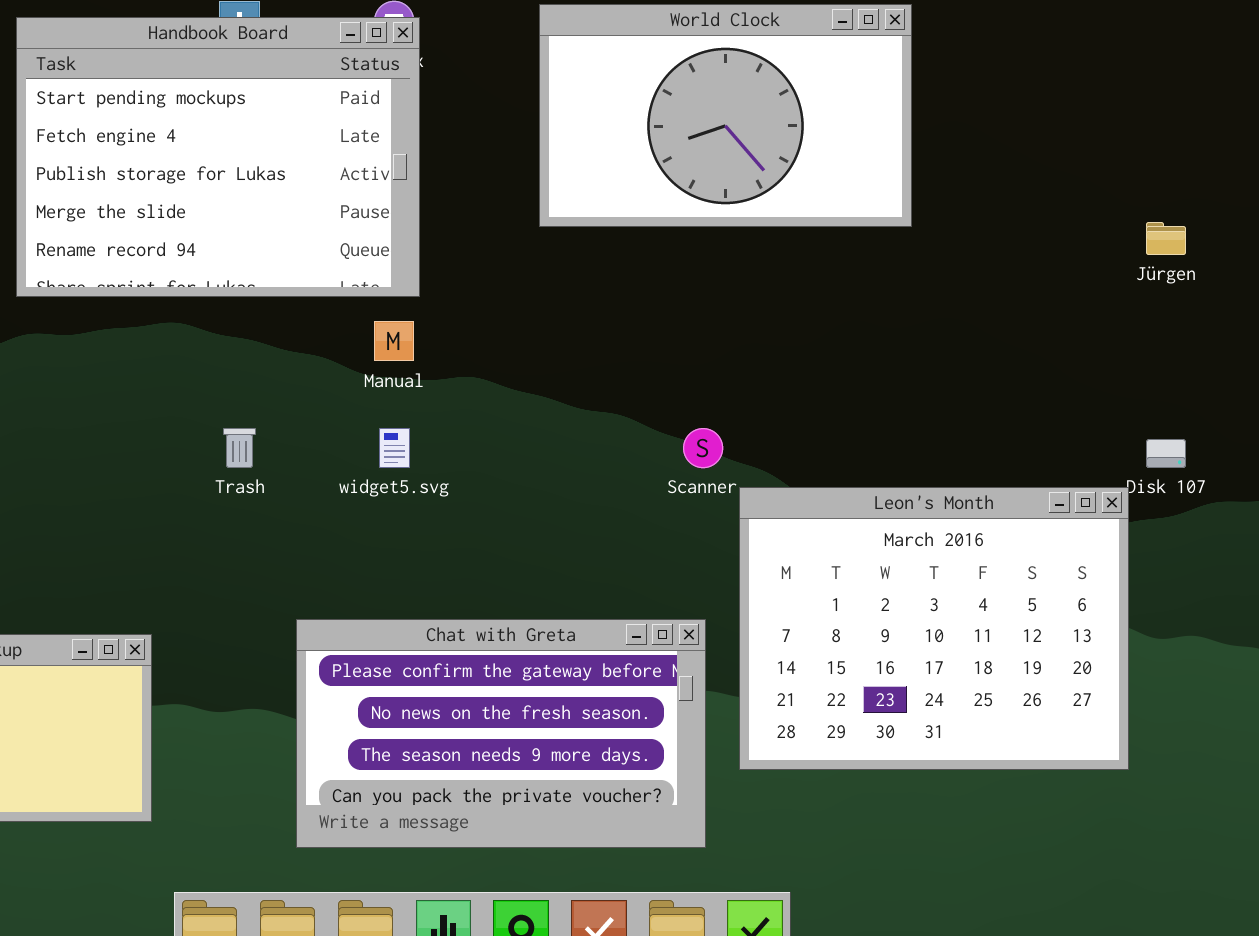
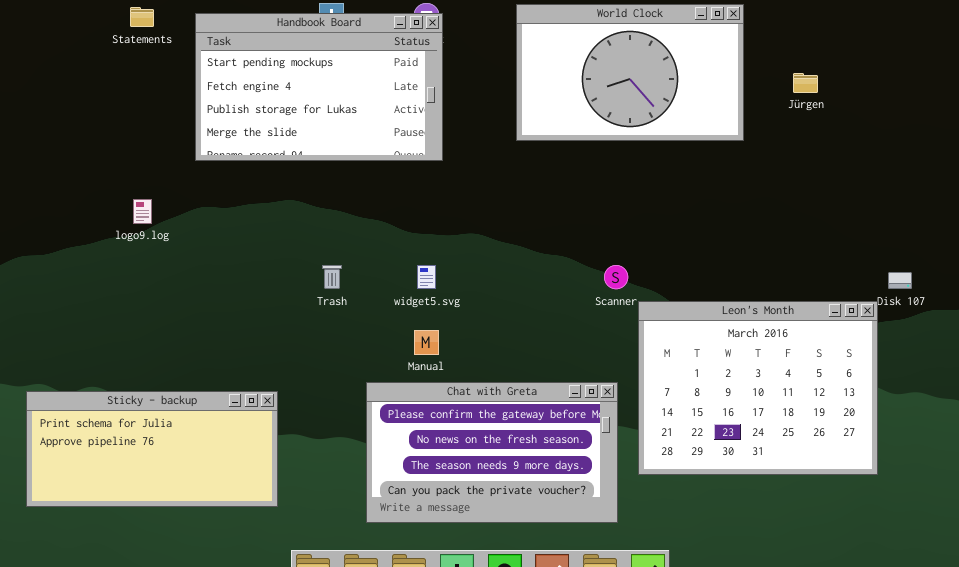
Handbook Board: [16,17,420,297] -> [195,13,443,161], resized
Jürgen: [1146,222,1186,255] -> [793,73,818,93], moved
Manual: [374,321,414,361] -> [414,330,439,355], moved

